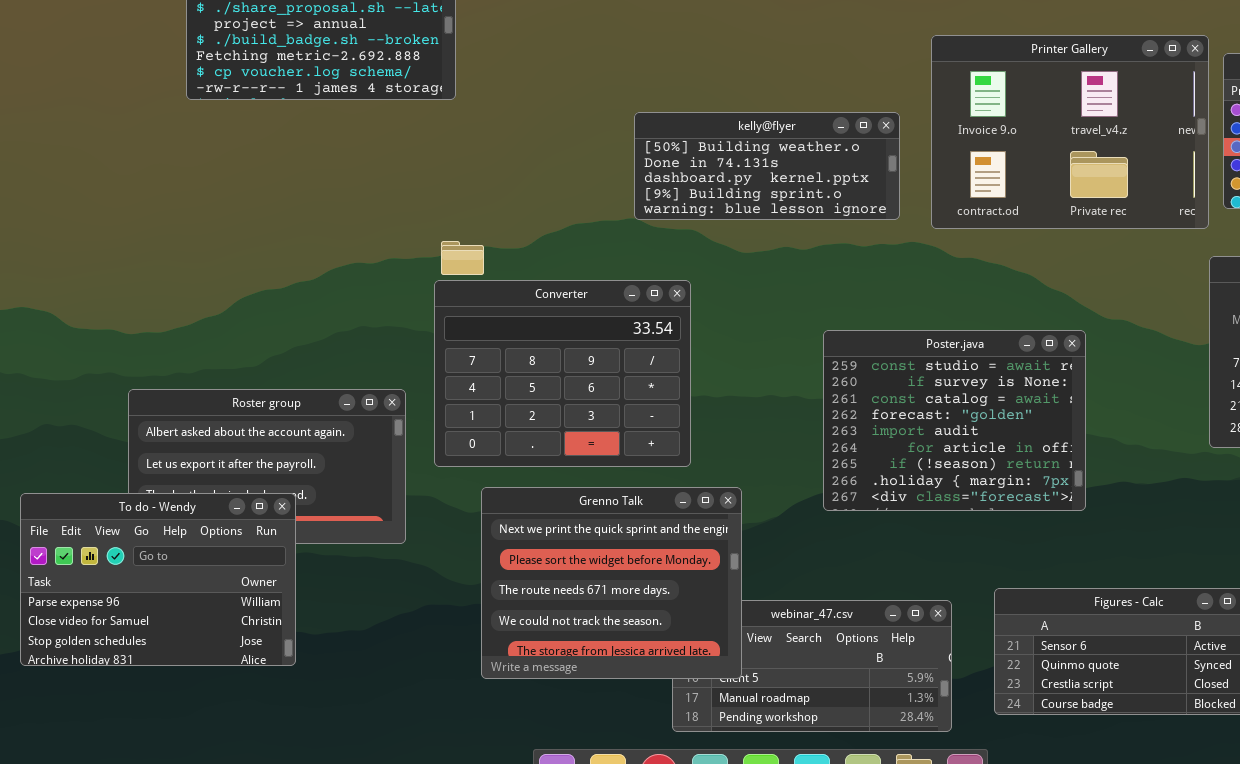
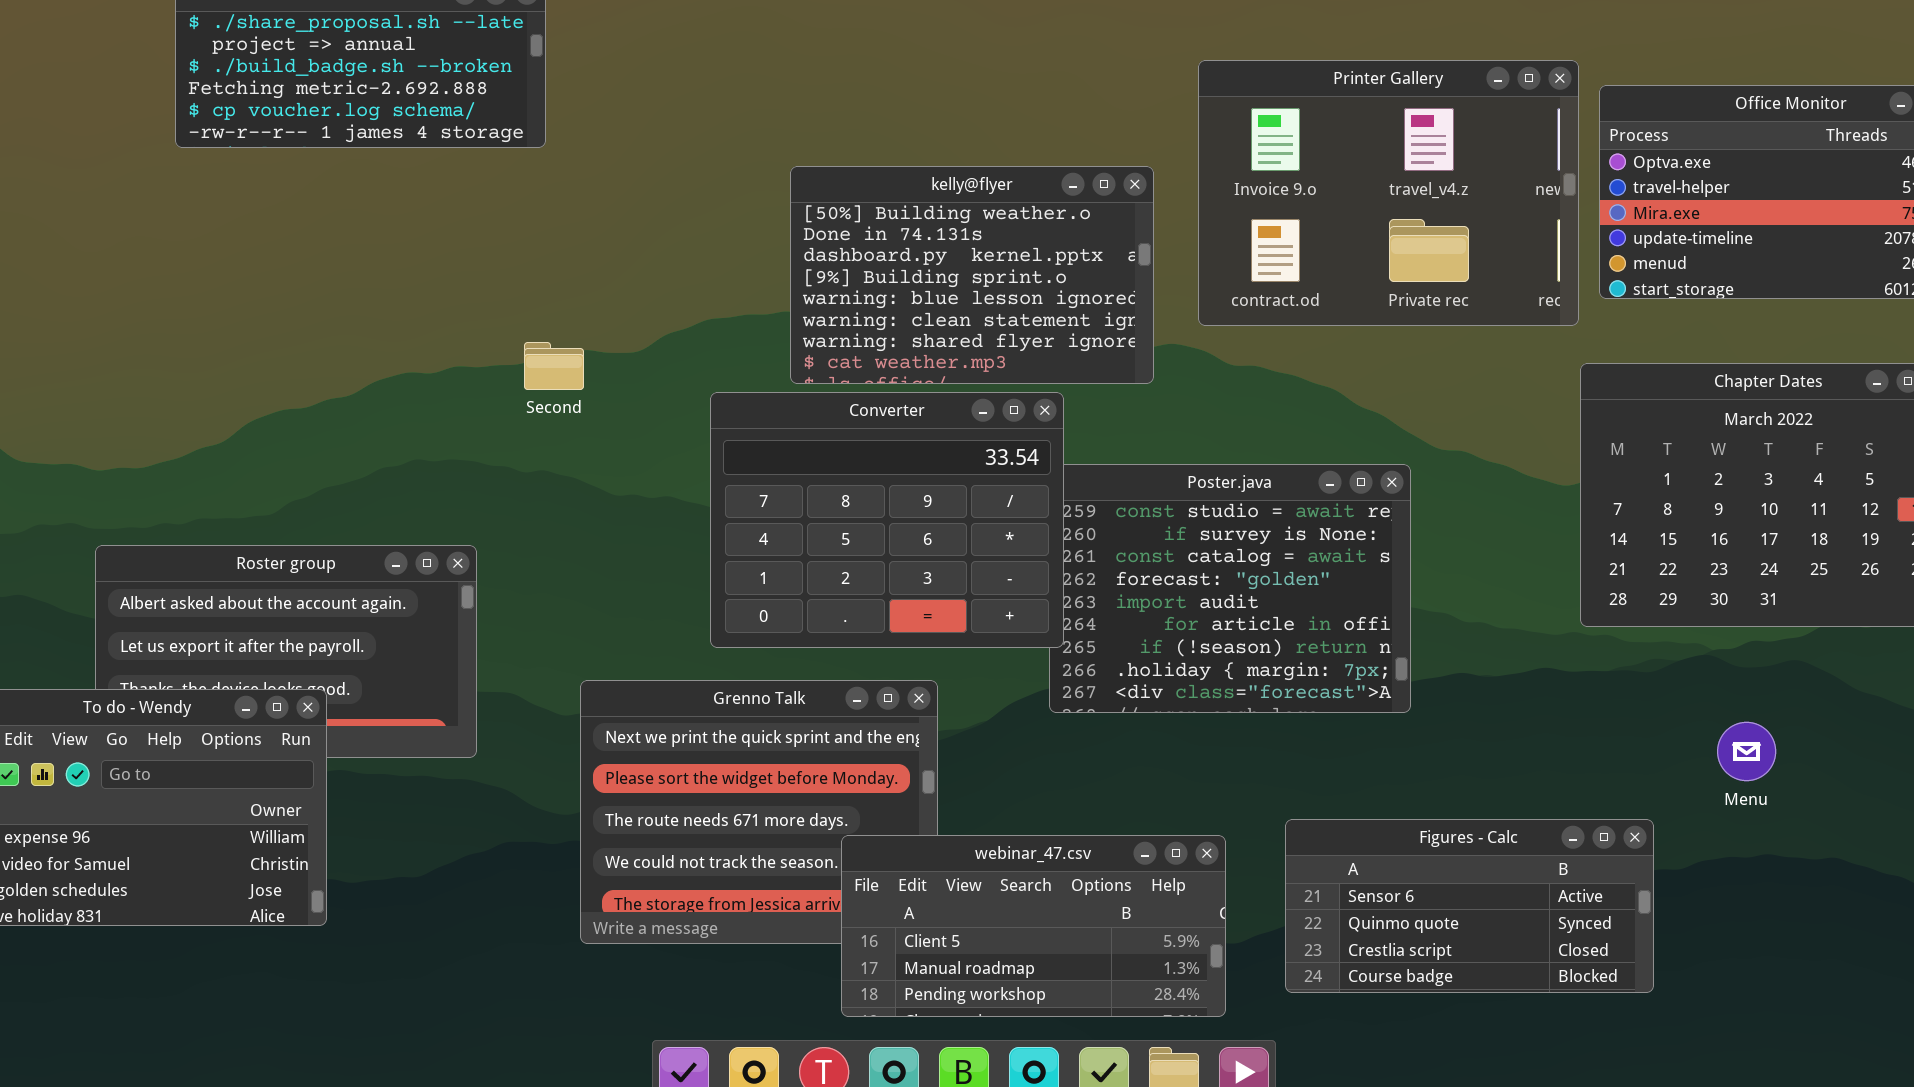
kelly@flyer: [634,112,900,220] -> [790,166,1154,384], resized
Converter: [434,280,691,467] -> [710,392,1064,648], moved
webinar_47.csv: [672,600,952,732] -> [841,835,1226,1017], raised

